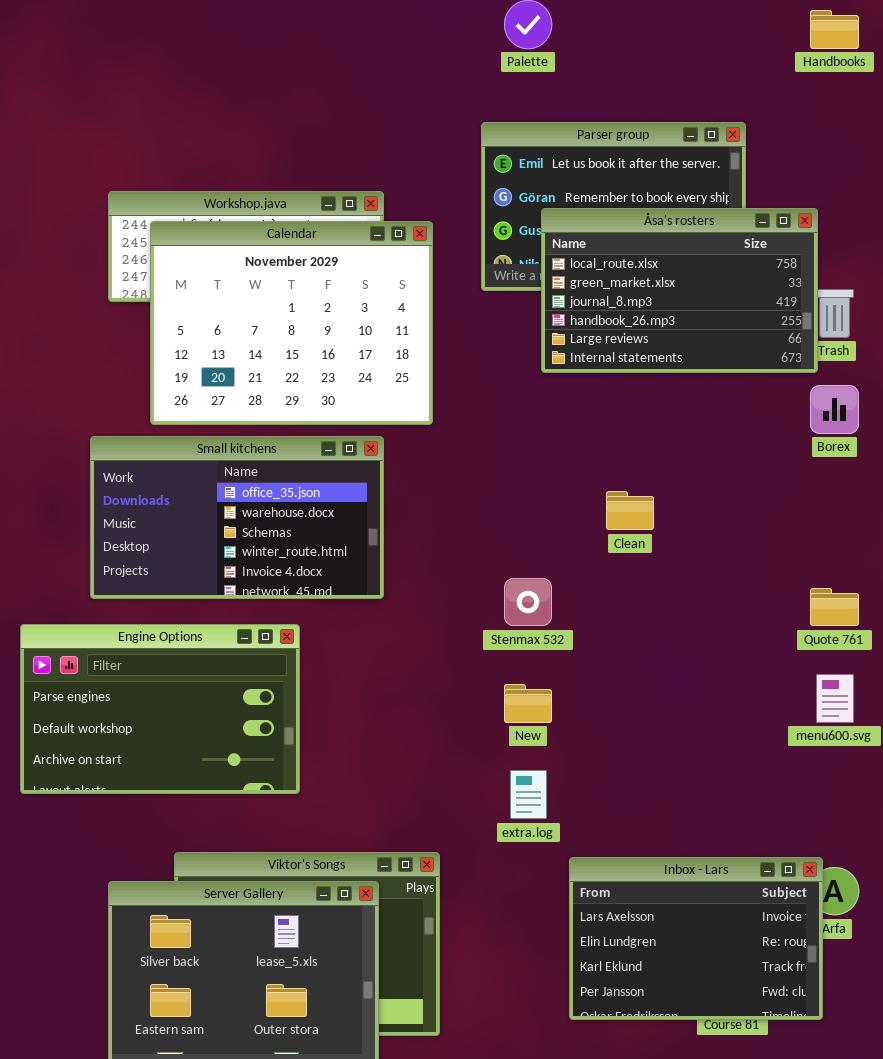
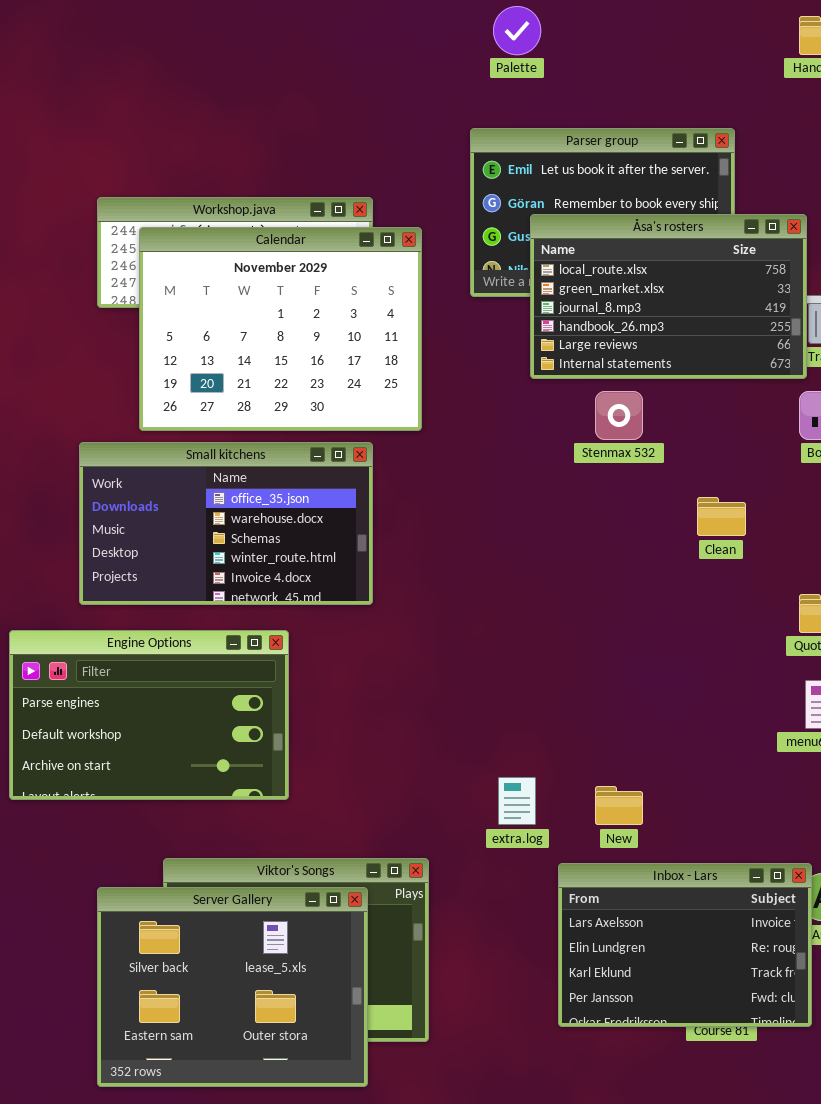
Clean: [606,491,654,530] -> [697,497,746,536], moved
Stenmax 532: [504,578,552,626] -> [595,391,643,440], moved
New: [504,684,552,723] -> [595,786,643,825], moved

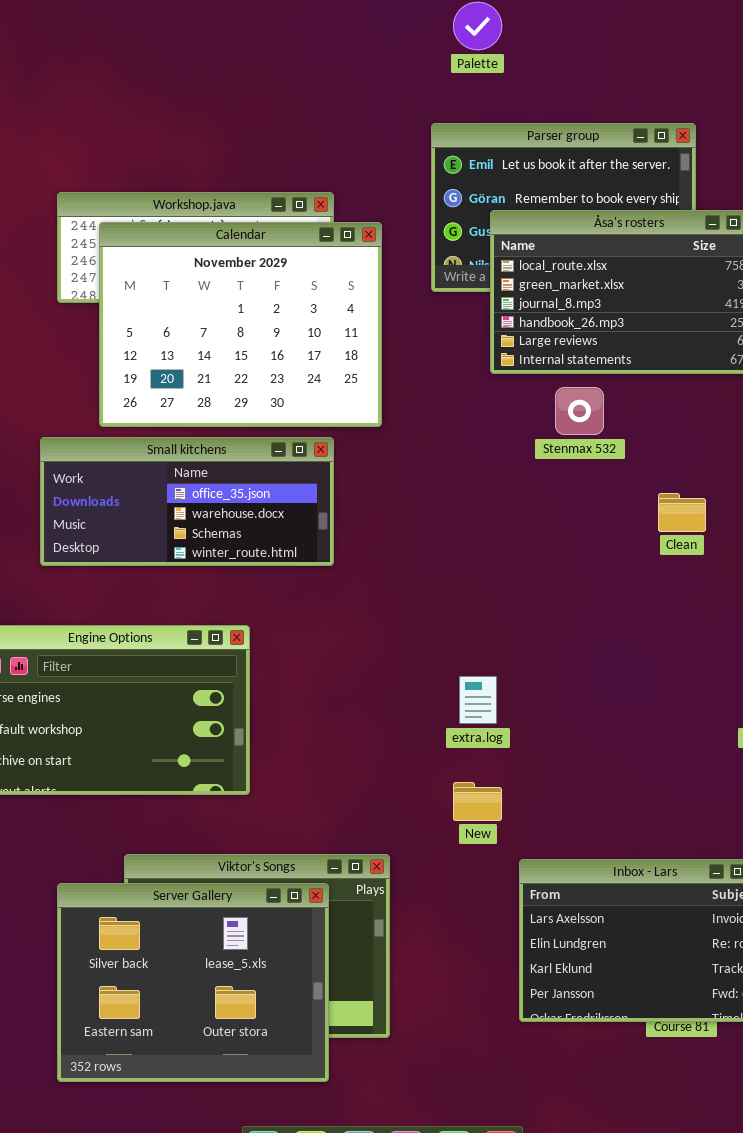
Small kitchens: [79,442,373,605] -> [40,437,334,566], resized
extra.log: [498,777,536,825] -> [459,676,497,724], moved
New: [595,786,643,825] -> [453,782,502,821], moved

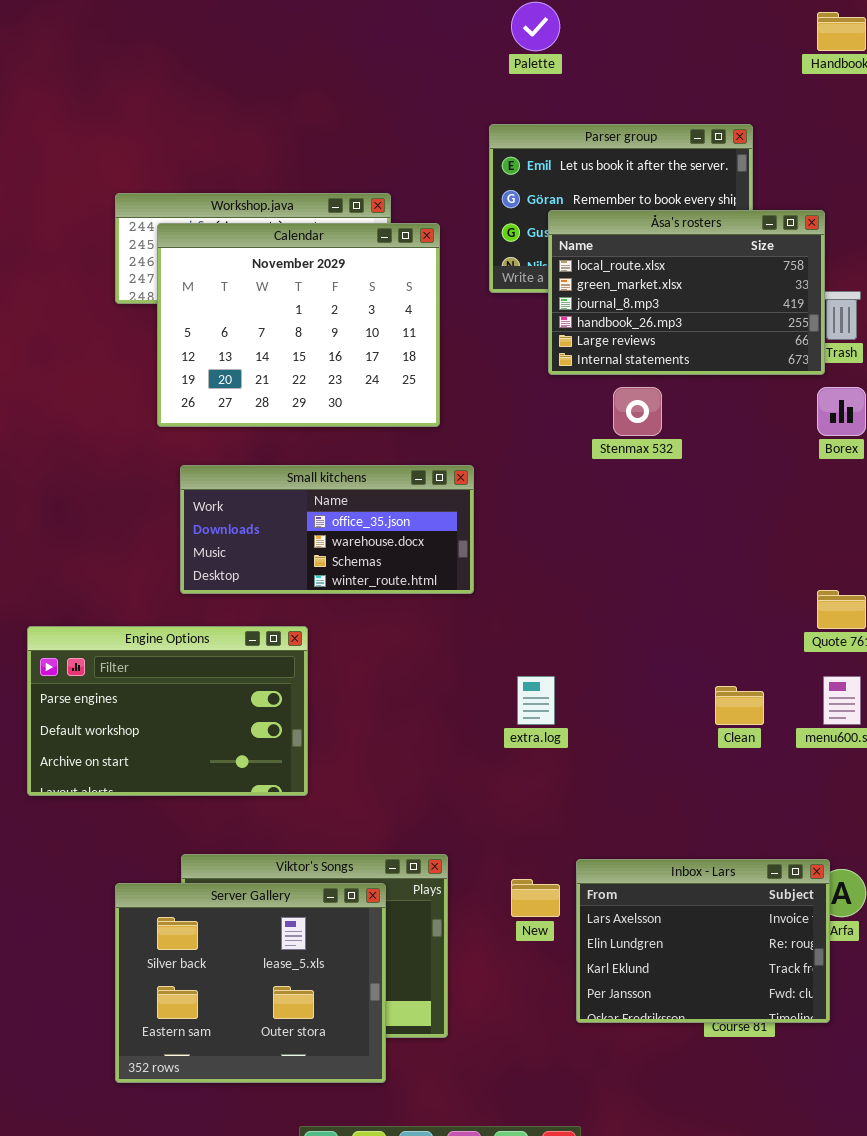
Small kitchens: [40,437,334,566] -> [180,465,474,594], moved
Clean: [658,493,706,532] -> [715,686,764,725], moved
New: [453,782,502,821] -> [511,879,560,917], moved

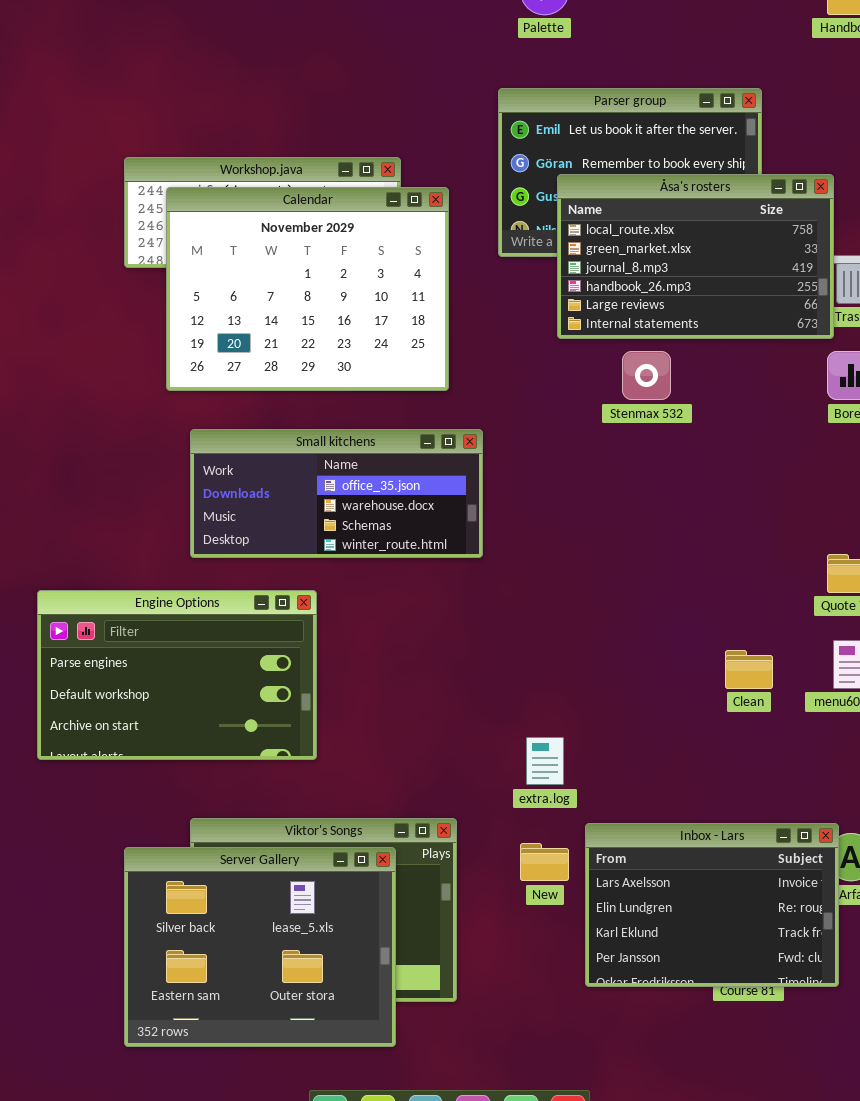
extra.log: [517,676,555,725] -> [526,737,564,785], moved

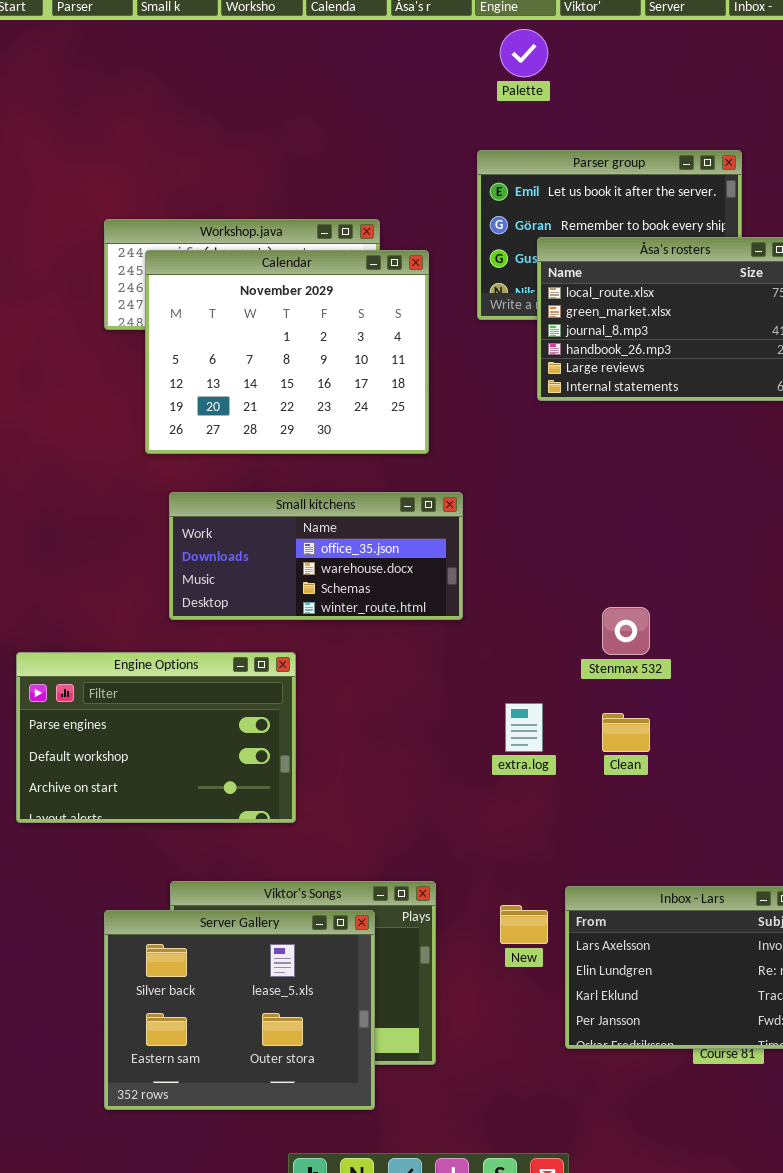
Stenmax 532: [622,351,671,400] -> [602,607,650,655], moved
Clean: [725,650,773,689] -> [602,713,650,752], moved
extra.log: [526,737,564,785] -> [505,703,543,752], moved

